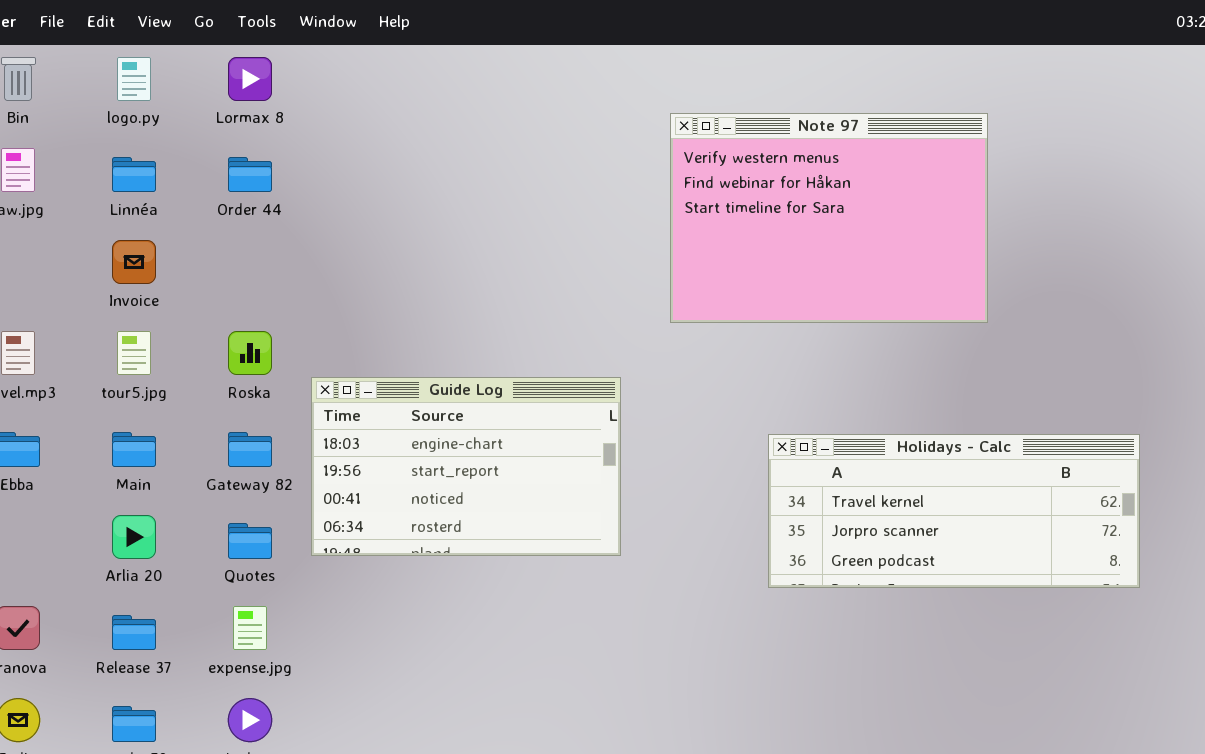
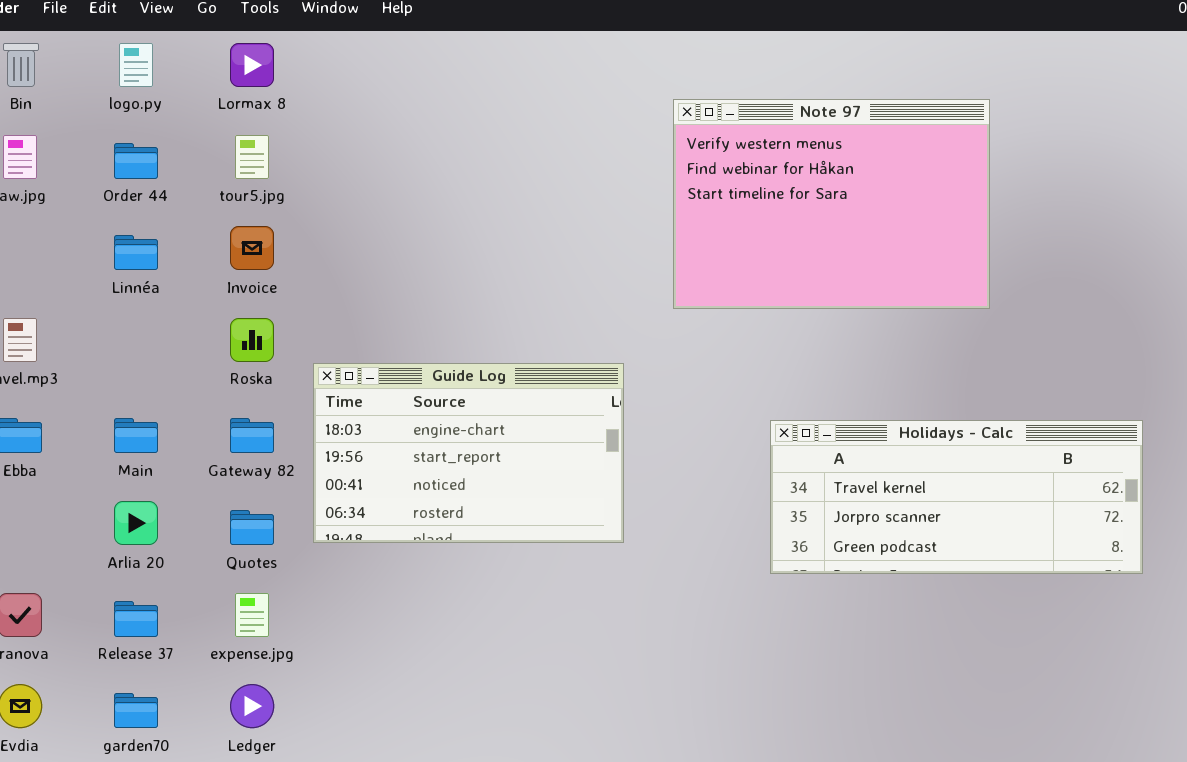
Linnéa: [112,157,156,192] -> [114,235,158,270], moved
Order 44: [228,157,272,192] -> [114,143,158,179], moved
Invoice: [112,240,156,284] -> [230,226,274,270], moved
tour5.jpg: [117,331,151,375] -> [235,135,269,179], moved

